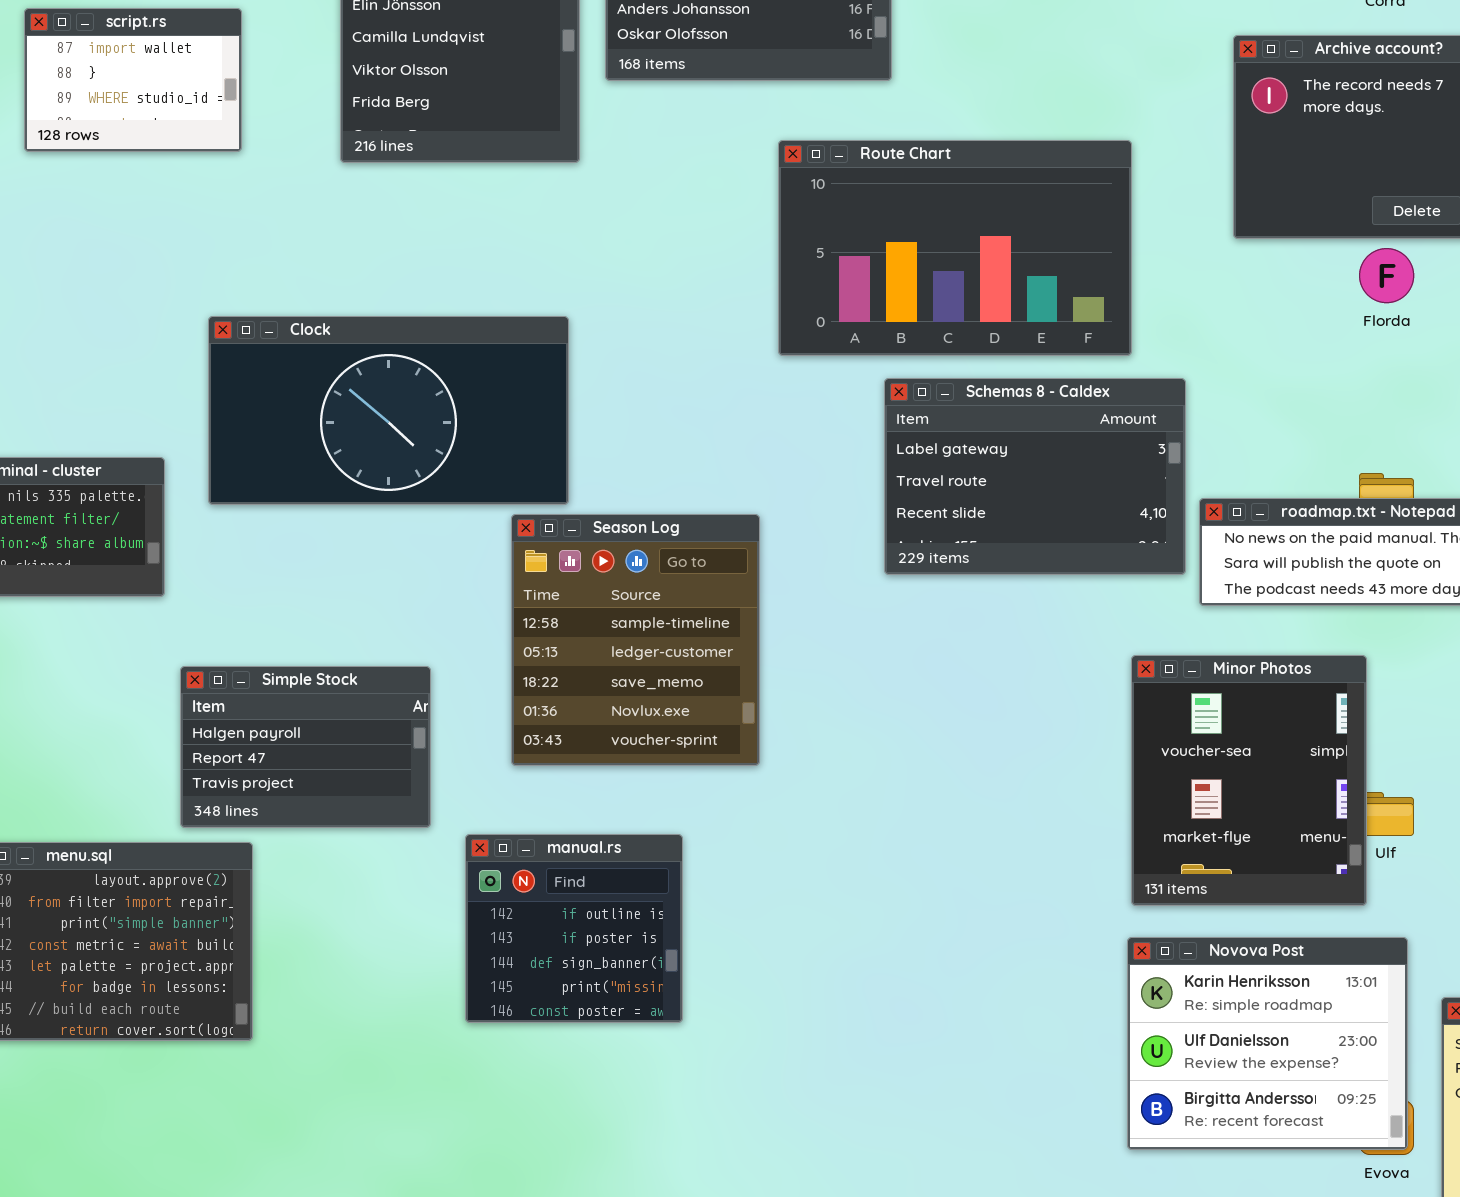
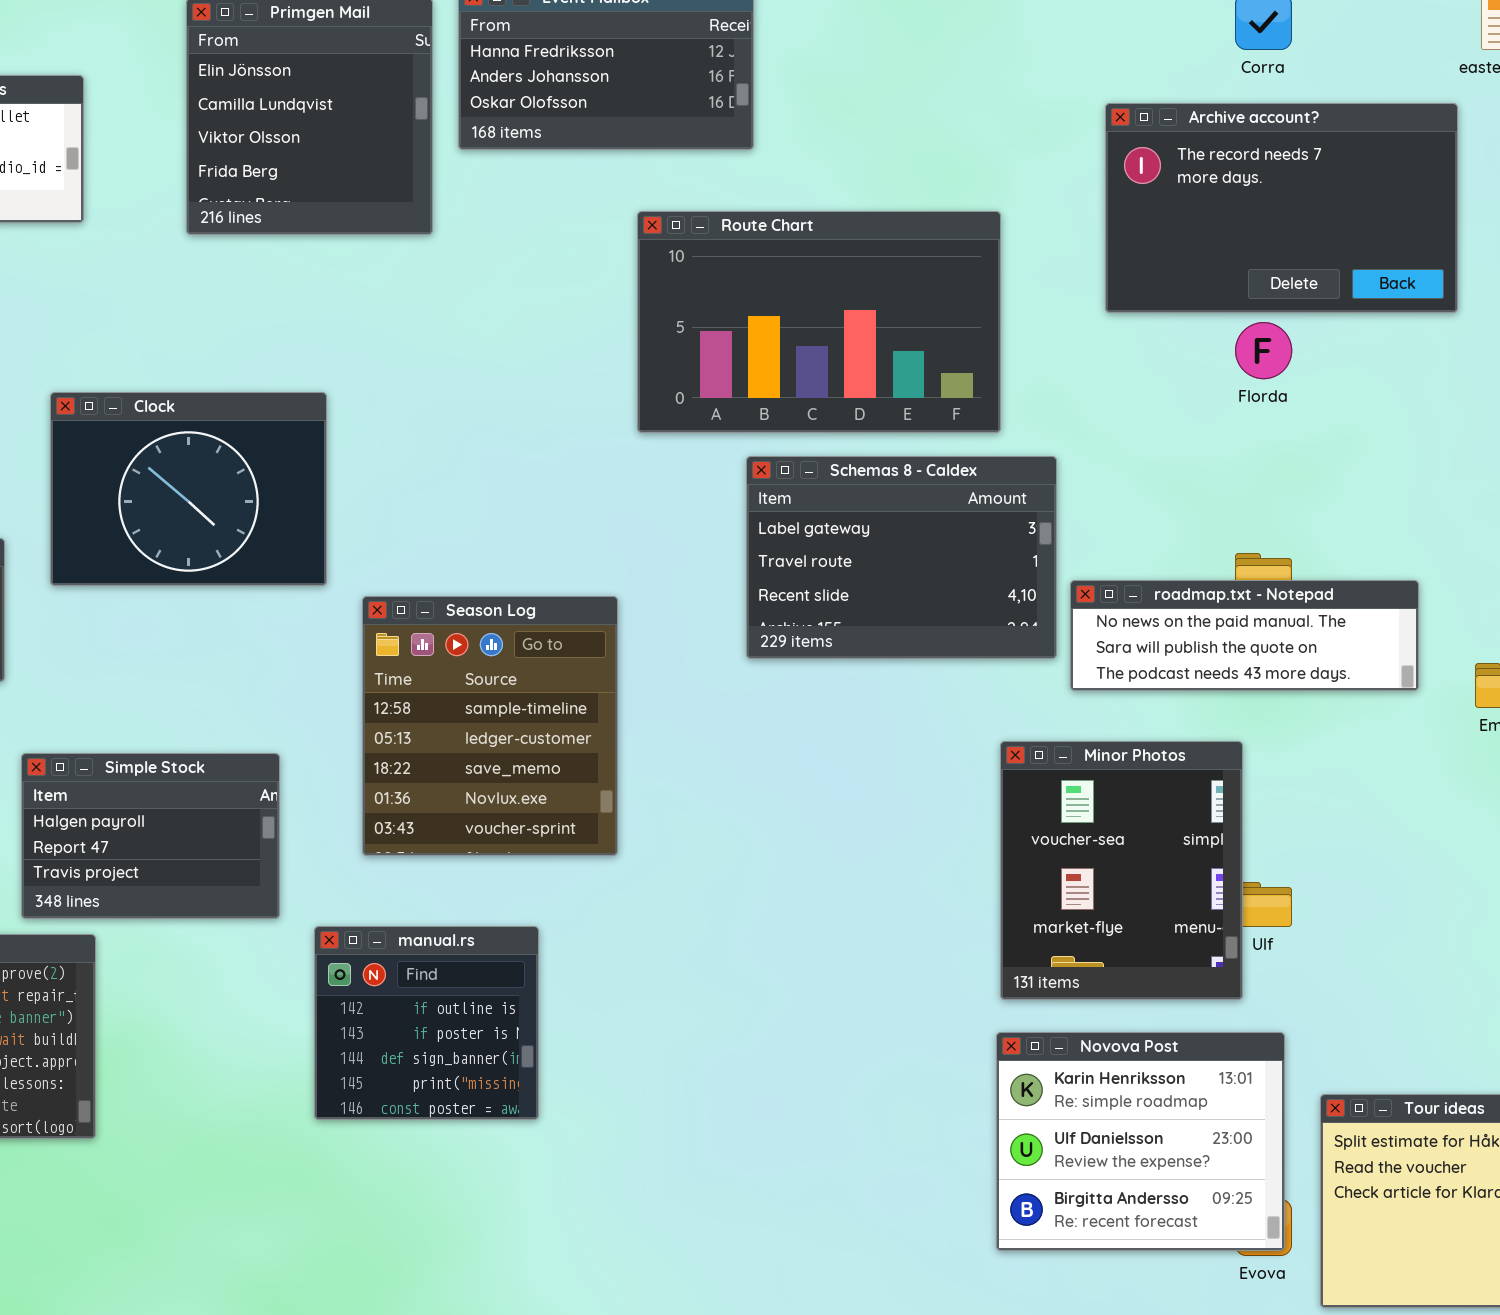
Clock: [208,316,569,505] -> [50,392,327,586], resized

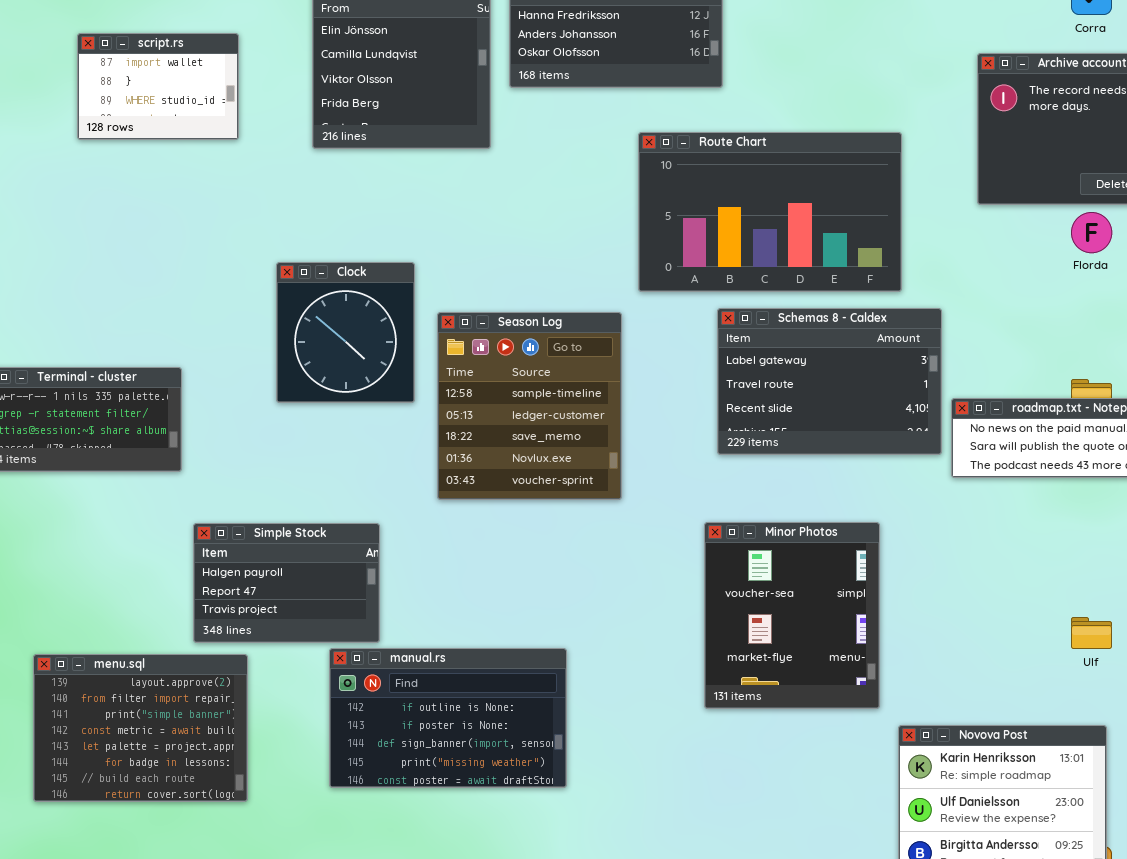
Clock: [50,392,327,586] -> [276,262,415,403], resized
Season Log: [362,596,618,856] -> [437,312,622,500], moved
Minor Photos: [1000,741,1243,1000] -> [704,522,880,709], moved
manual.rs: [314,926,539,1120] -> [329,648,567,788], resized

